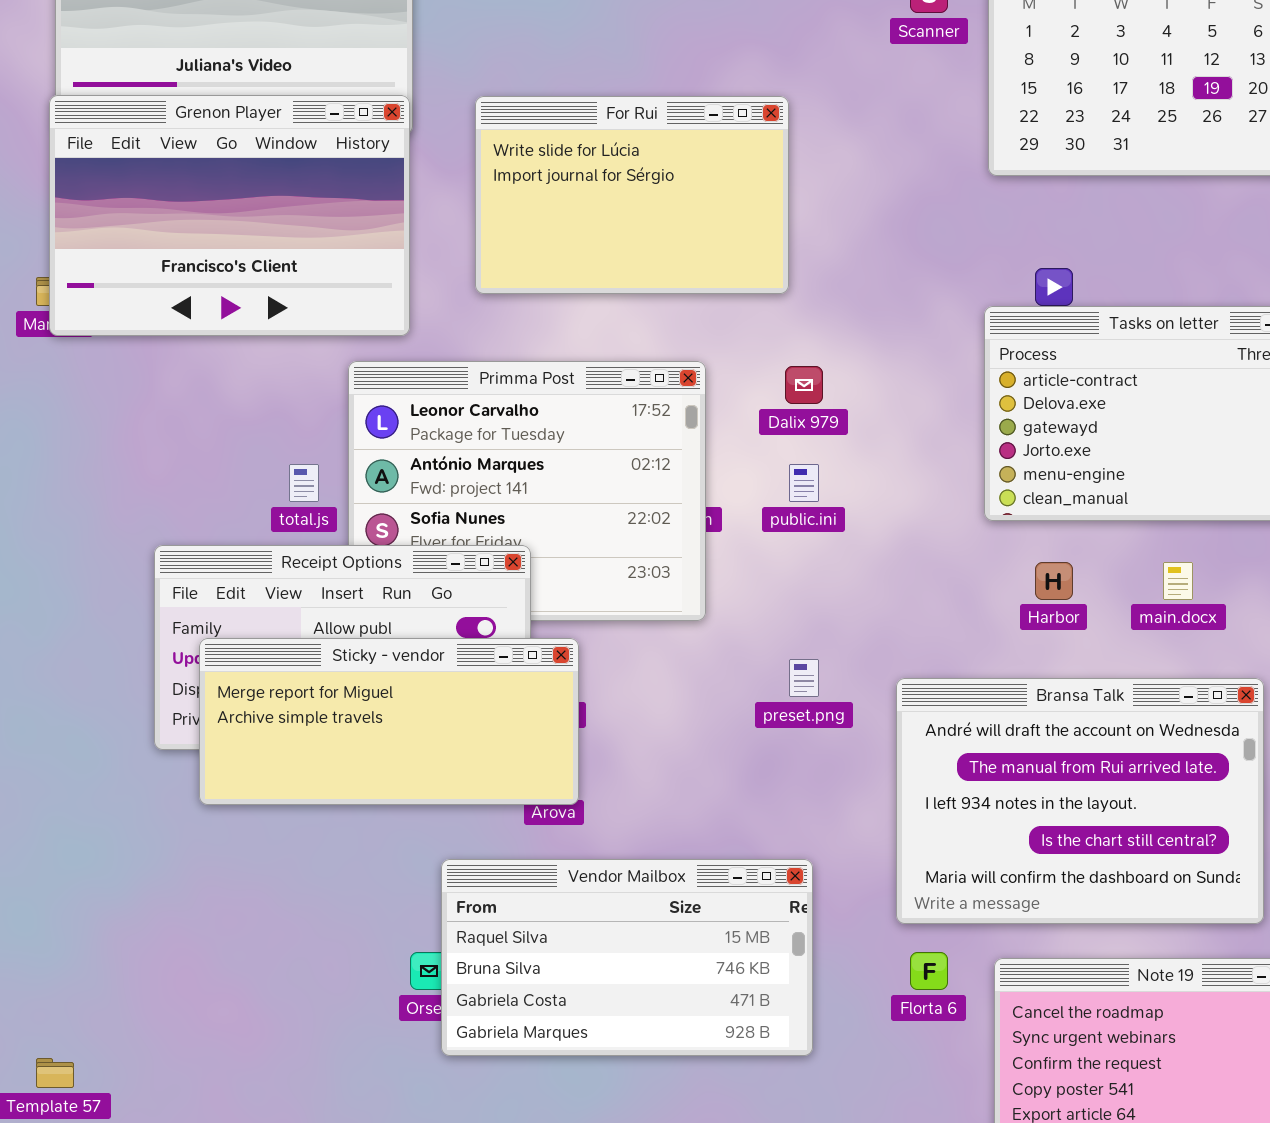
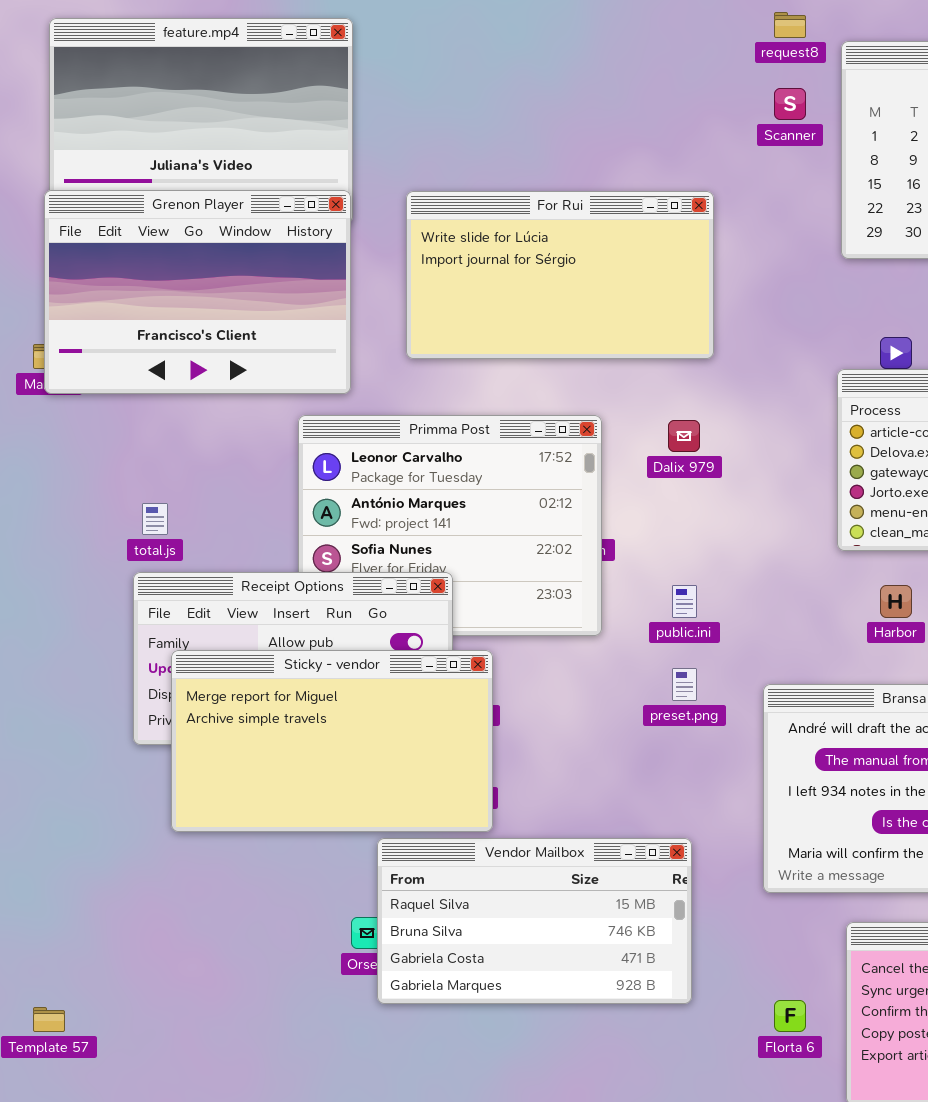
For Rui: [475,96,789,294] -> [406,191,714,359], resized
total.js: [289,464,319,502] -> [142,503,168,535], moved
public.ini: [789,464,819,502] -> [672,585,697,618], moved
Sticky - vendor: [199,638,579,805] -> [171,650,493,832], resized
Florta 6: [910,952,948,990] -> [774,1000,806,1032], moved

